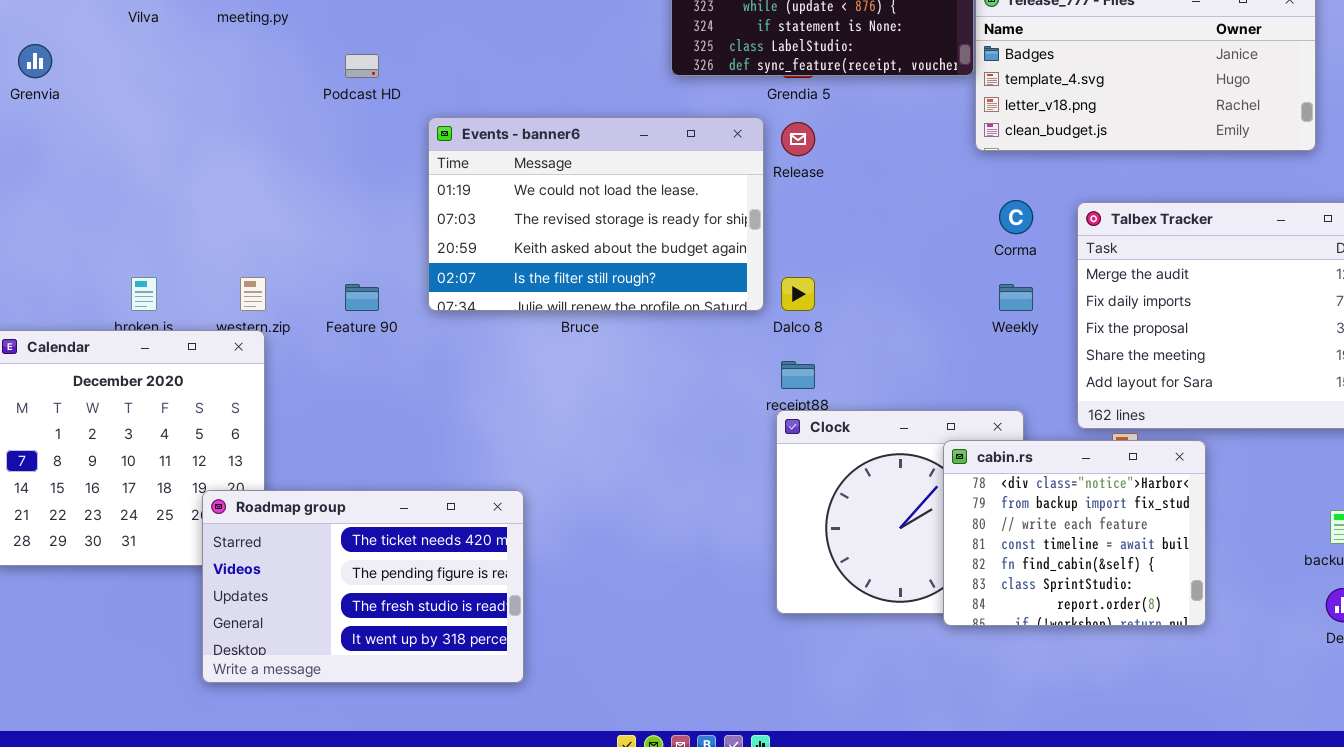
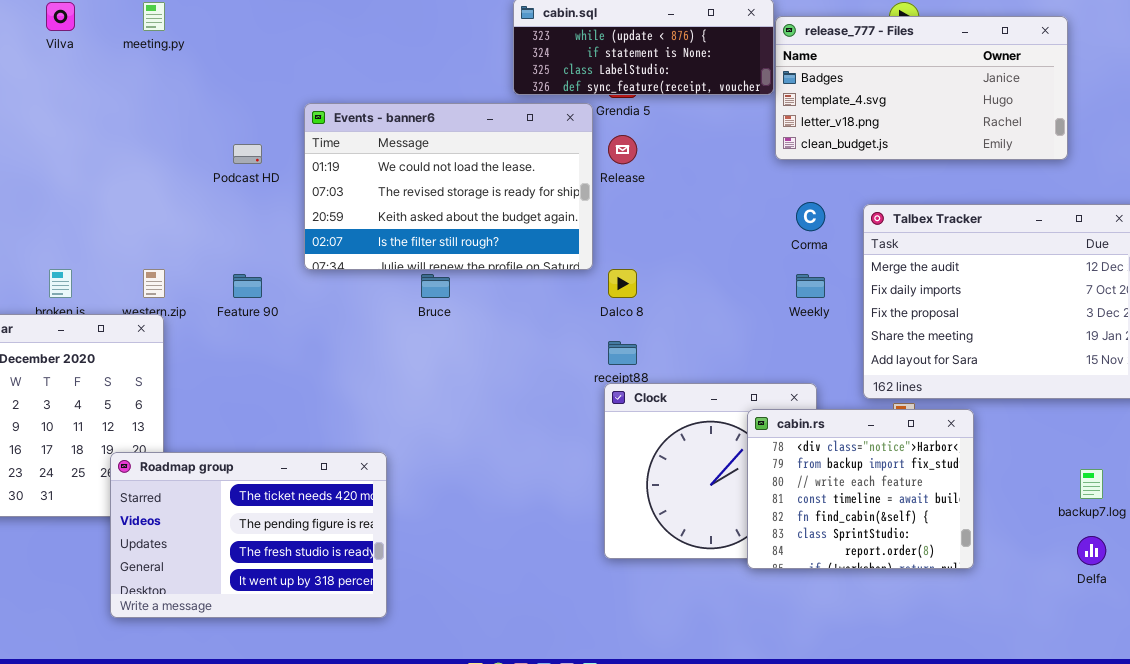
Podcast HD: [345,54,379,78] -> [233,144,262,164], moved
Events - banner6: [428,117,764,311] -> [304,103,593,270], moved

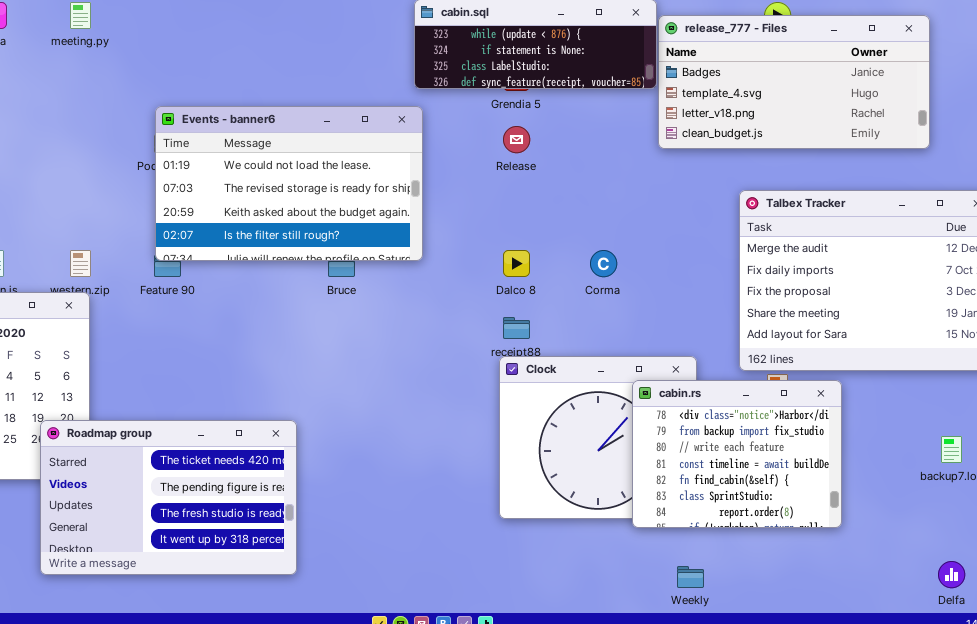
Events - banner6: [304,103,593,270] -> [155,106,423,261], moved
Corma: [796,202,825,231] -> [590,250,617,277], moved
Weekly: [796,274,825,298] -> [677,566,704,588], moved
Delfa: [1077,536,1106,565] -> [938,561,965,588], moved

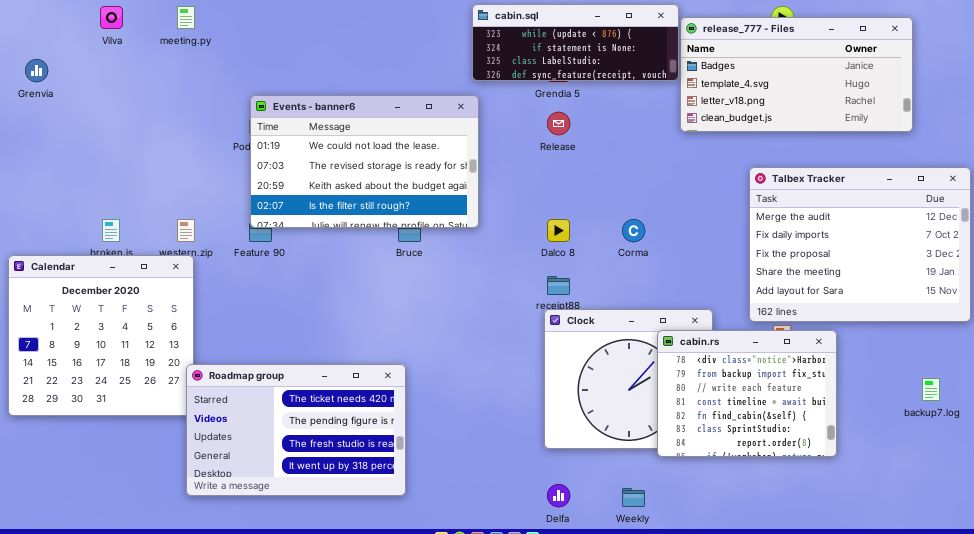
Roadmap group: [40,420,297,575] -> [186,364,406,496], moved
Delfa: [938,561,965,588] -> [547,484,570,507], moved
Weekly: [677,566,704,588] -> [622,488,645,507], moved

